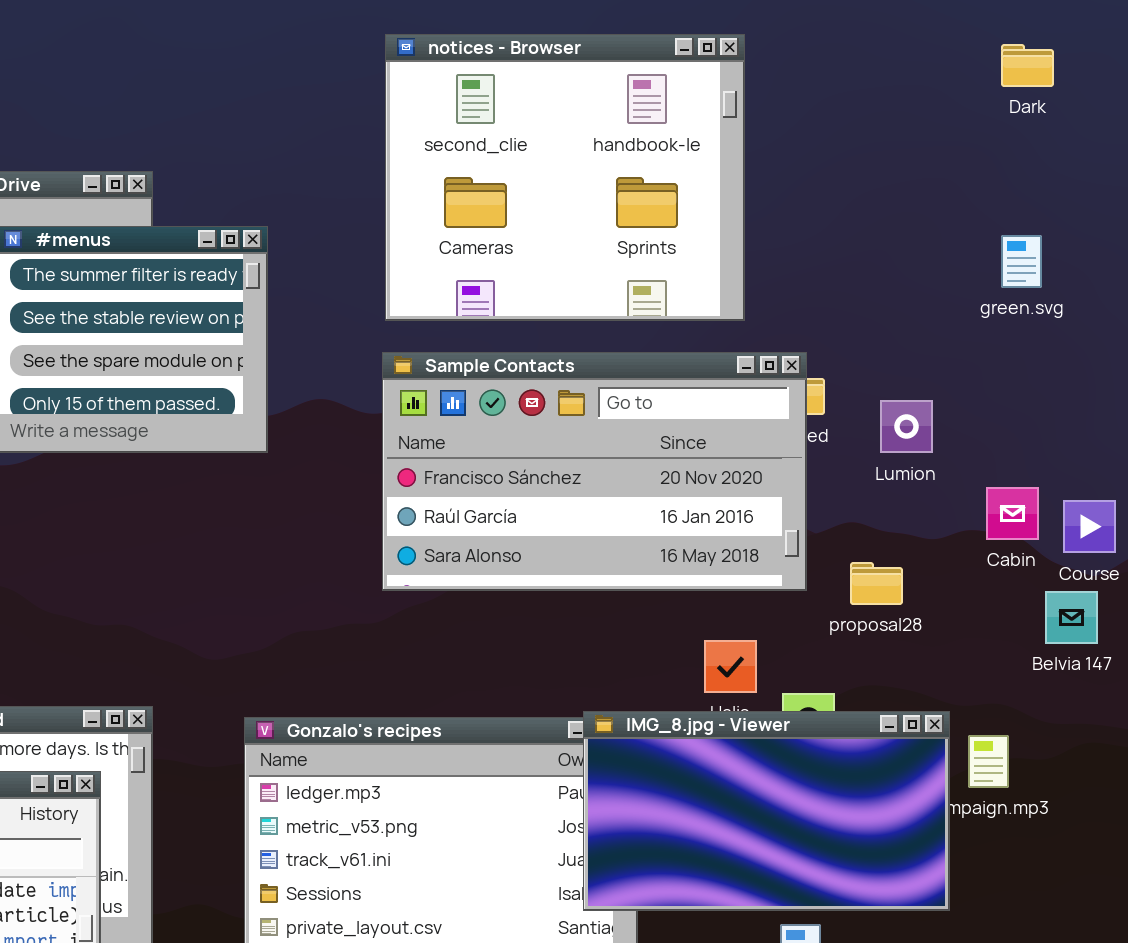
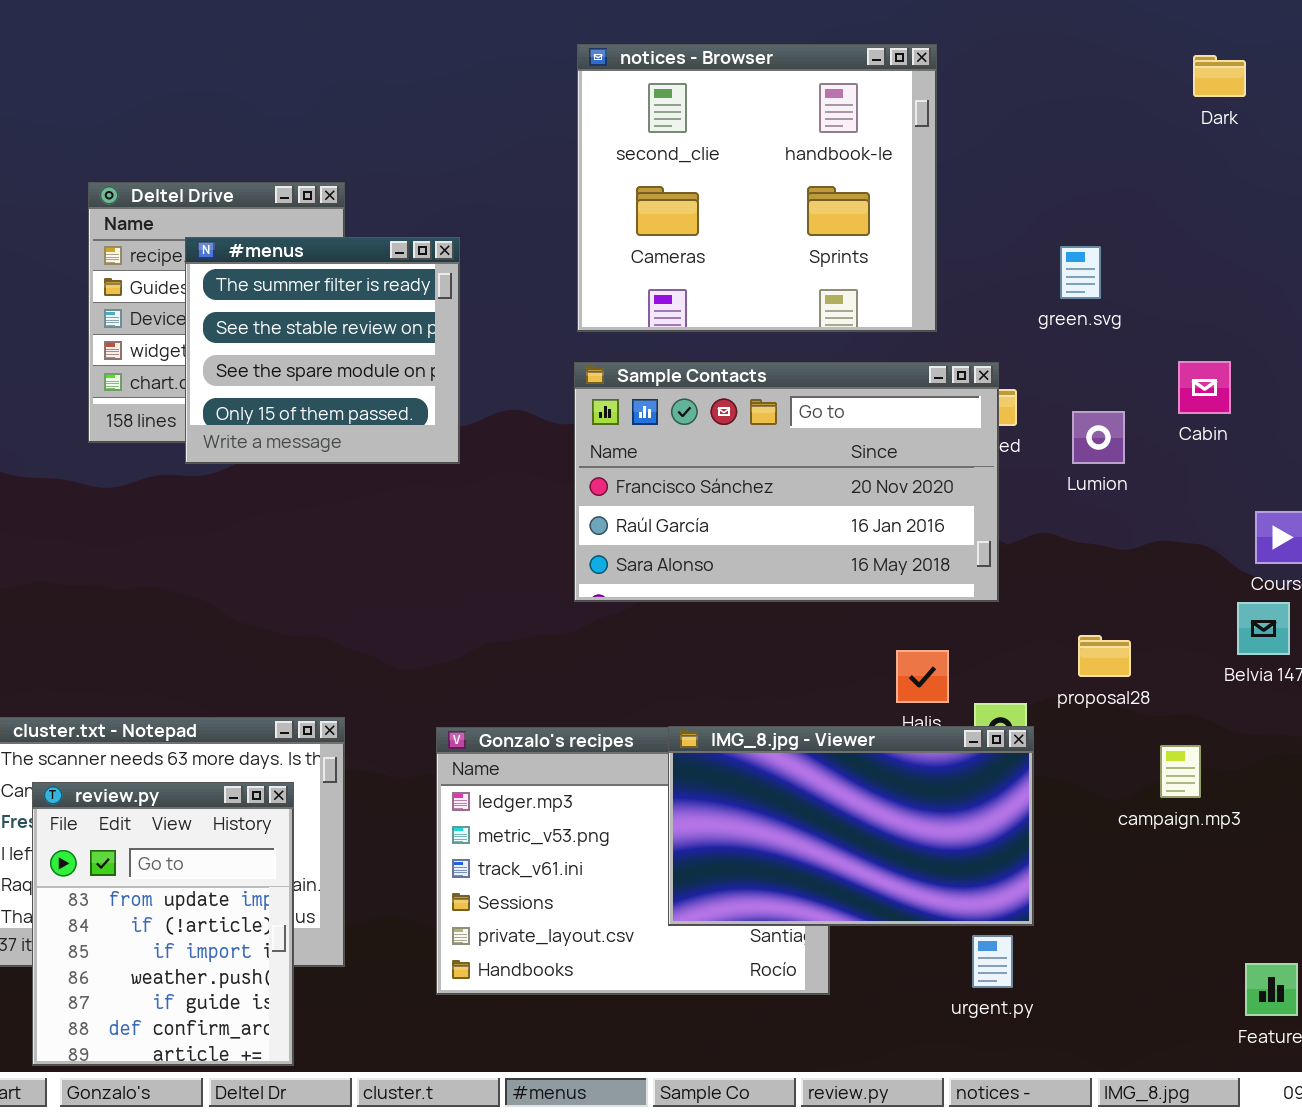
green.svg: [1001,235,1042,288] -> [1060,246,1101,299], moved
Cabin: [986,487,1039,540] -> [1178,361,1231,414], moved
proposal28: [850,562,903,605] -> [1078,635,1131,677], moved
IMG_8.jpg - Viewer: [583,711,950,911] -> [668,726,1034,926], moved

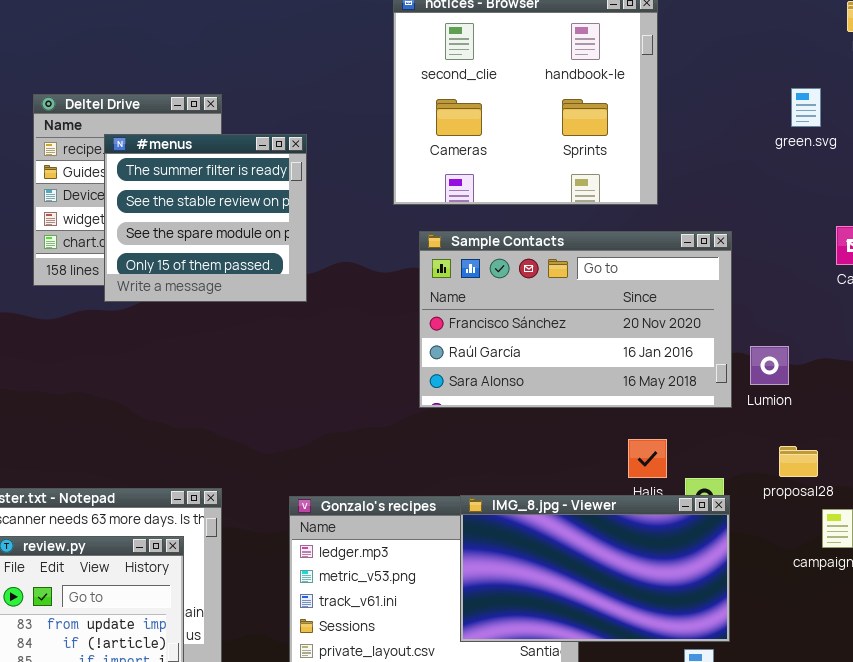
green.svg: [1060,246,1101,299] -> [791,88,821,127], moved
Sample Contacts: [574,362,999,602] -> [419,231,732,408], moved
Lumion: [1072,411,1125,464] -> [750,346,789,385], moved
proposal28: [1078,635,1131,677] -> [779,446,818,477], moved

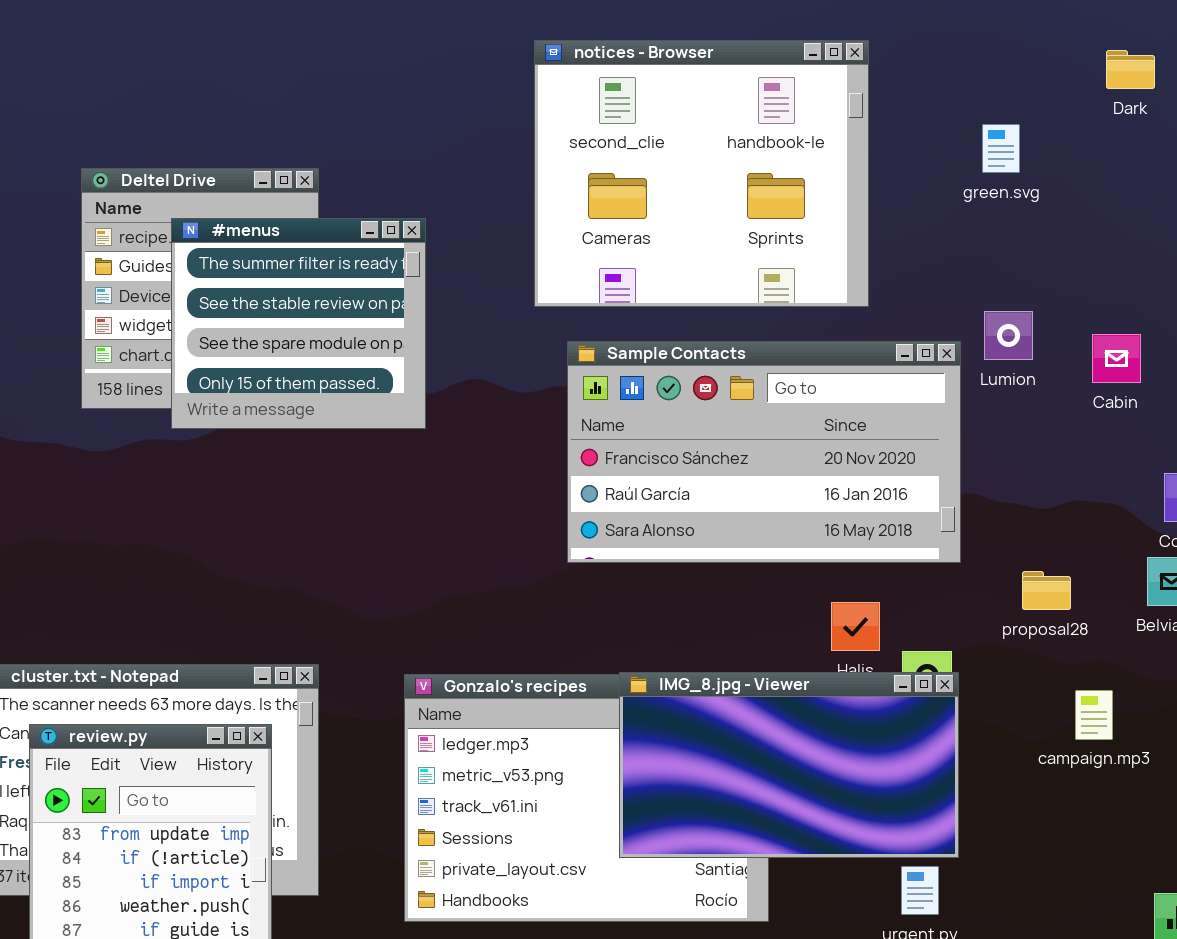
green.svg: [791,88,821,127] -> [982,124,1020,173], moved
Lumion: [750,346,789,385] -> [984,311,1033,360], moved
proposal28: [779,446,818,477] -> [1022,571,1071,610], moved

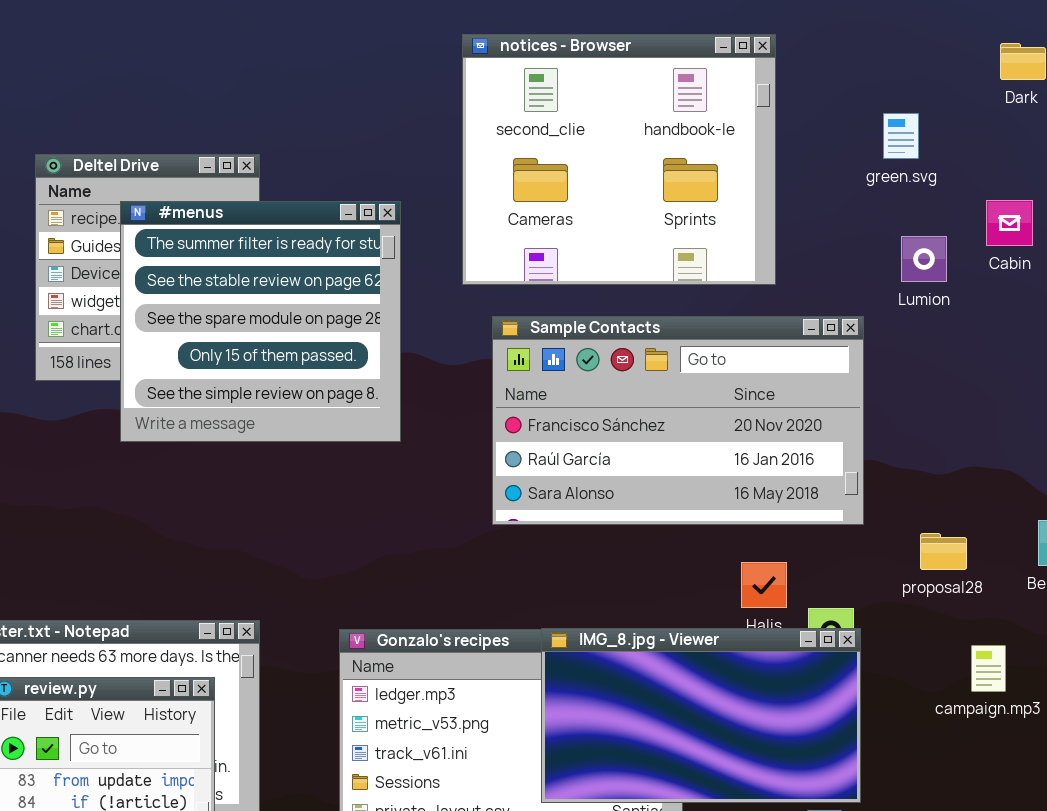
#menus: [171,218,426,429] -> [120,201,401,442], resized
Lumion: [984,311,1033,360] -> [901,236,947,282], moved
Cabin: [1092,334,1141,383] -> [986,200,1033,246], moved

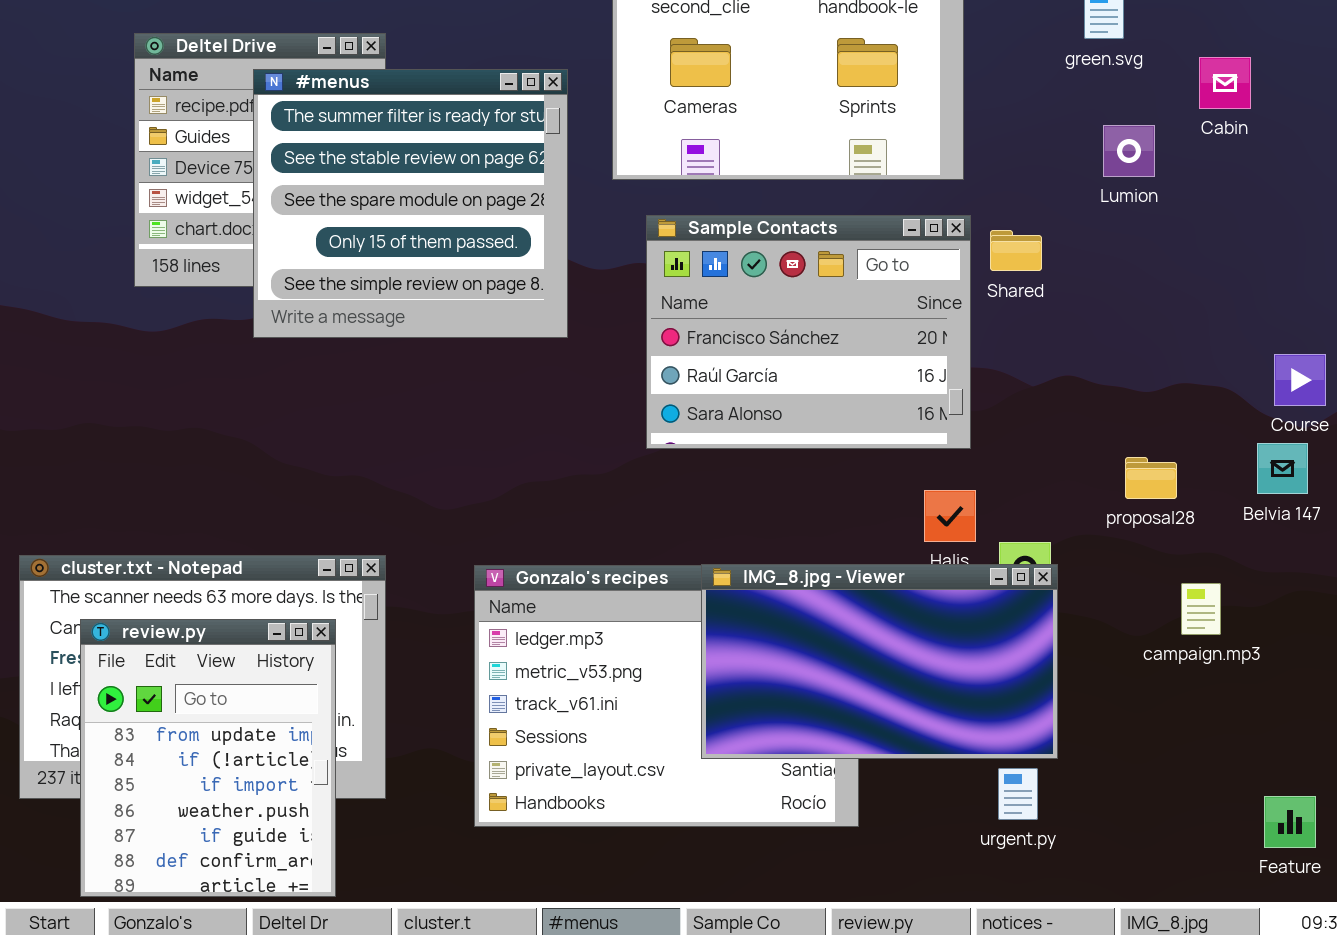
Cabin: [986,200,1033,246] -> [1199,57,1251,109], moved
#menus: [120,201,401,442] -> [253,69,568,338], moved
Sample Contacts: [492,316,864,525] -> [646,215,971,449], resized

